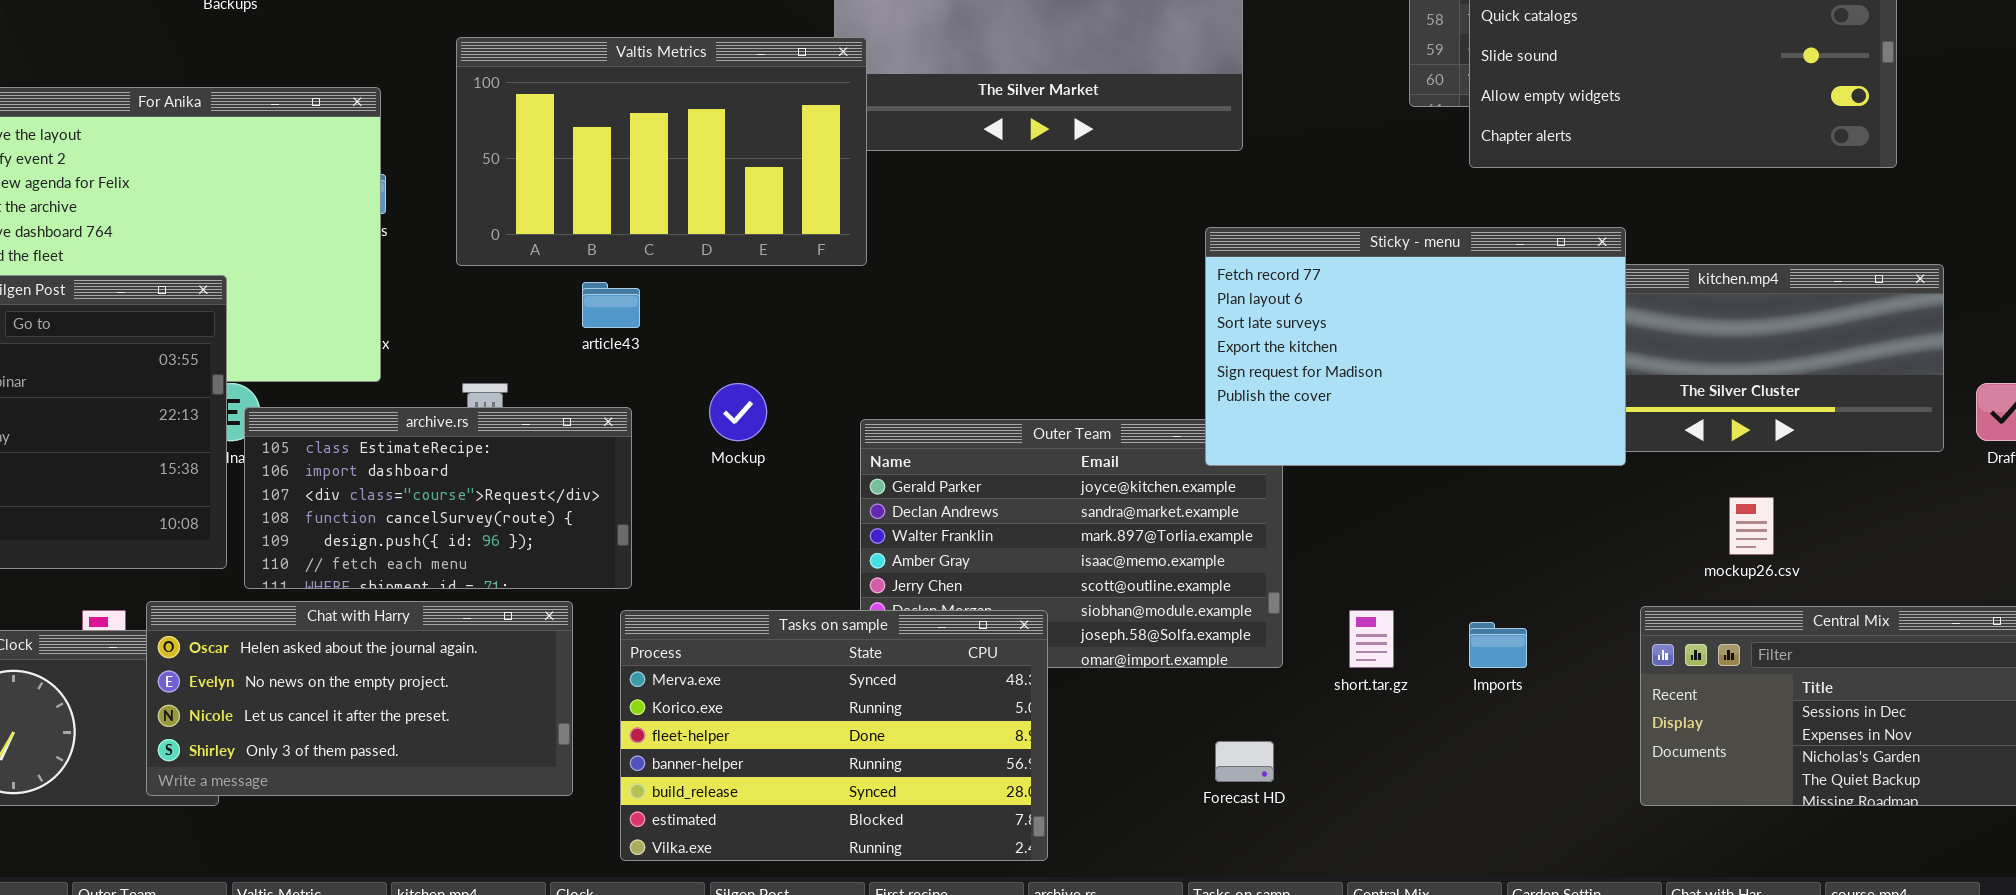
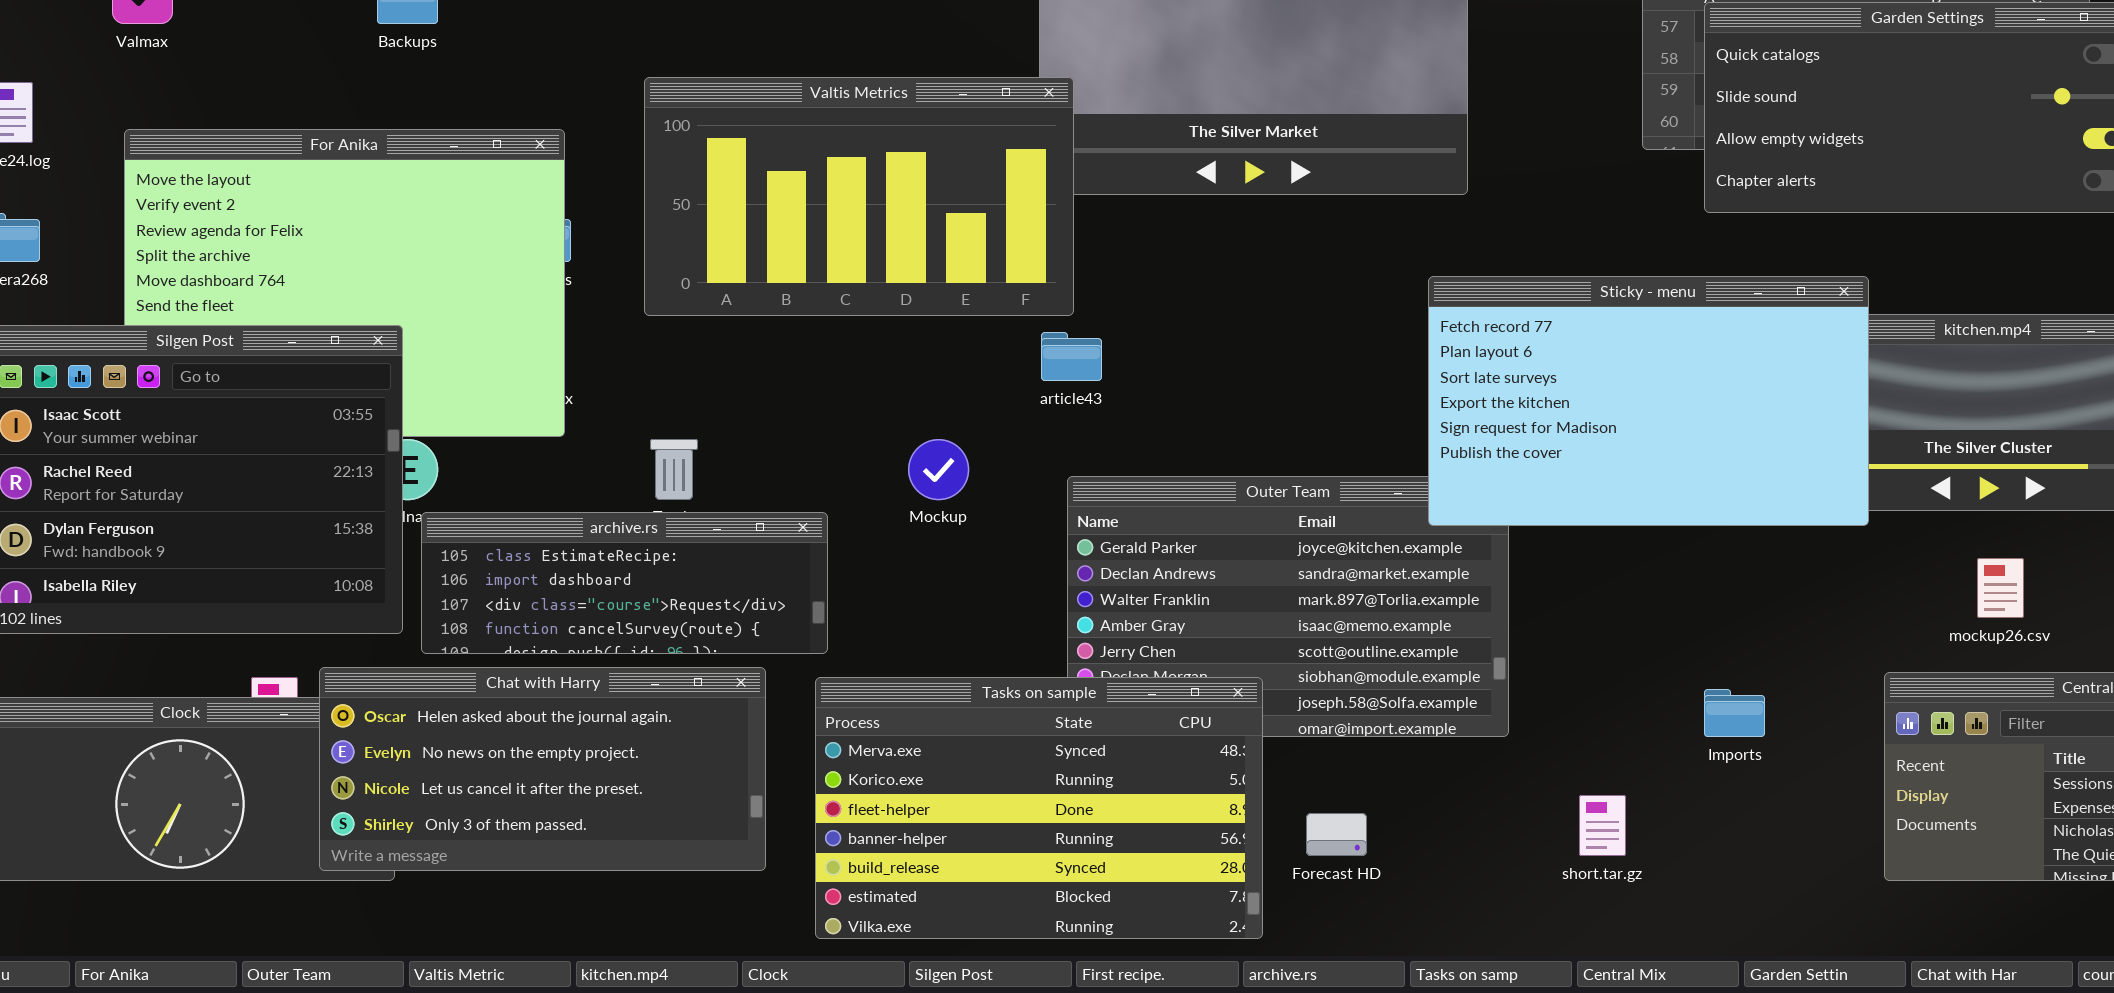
article43: [582,282,640,328] -> [1041,332,1102,381], moved
archive.rs: [244,407,632,589] -> [421,512,828,654], resized
short.tar.gz: [1349,610,1394,668] -> [1579,795,1626,856], moved
Forecast HD: [1215,741,1274,782] -> [1306,813,1367,856], moved

